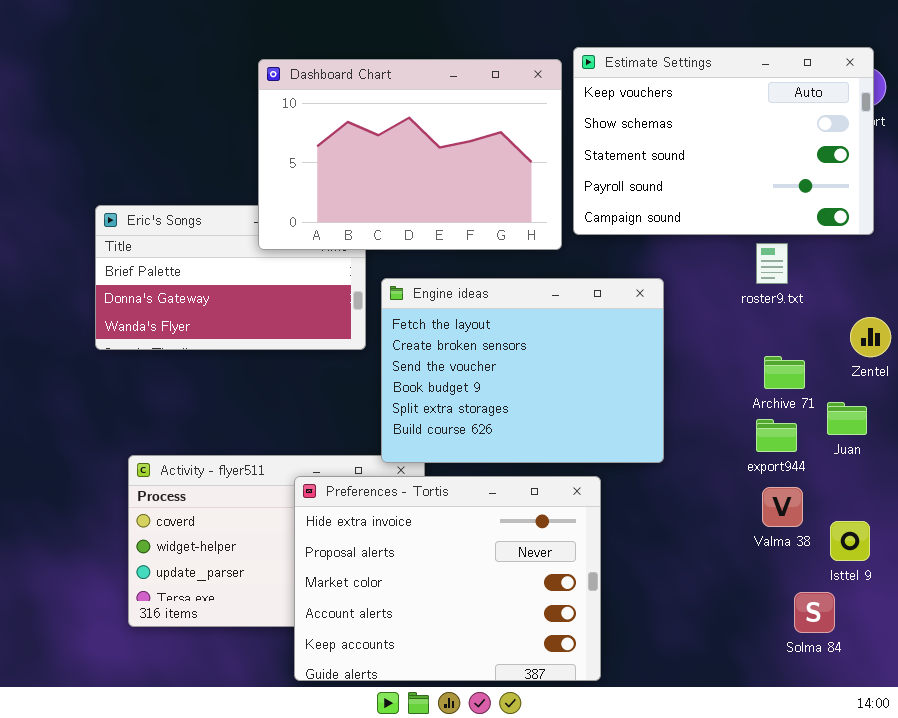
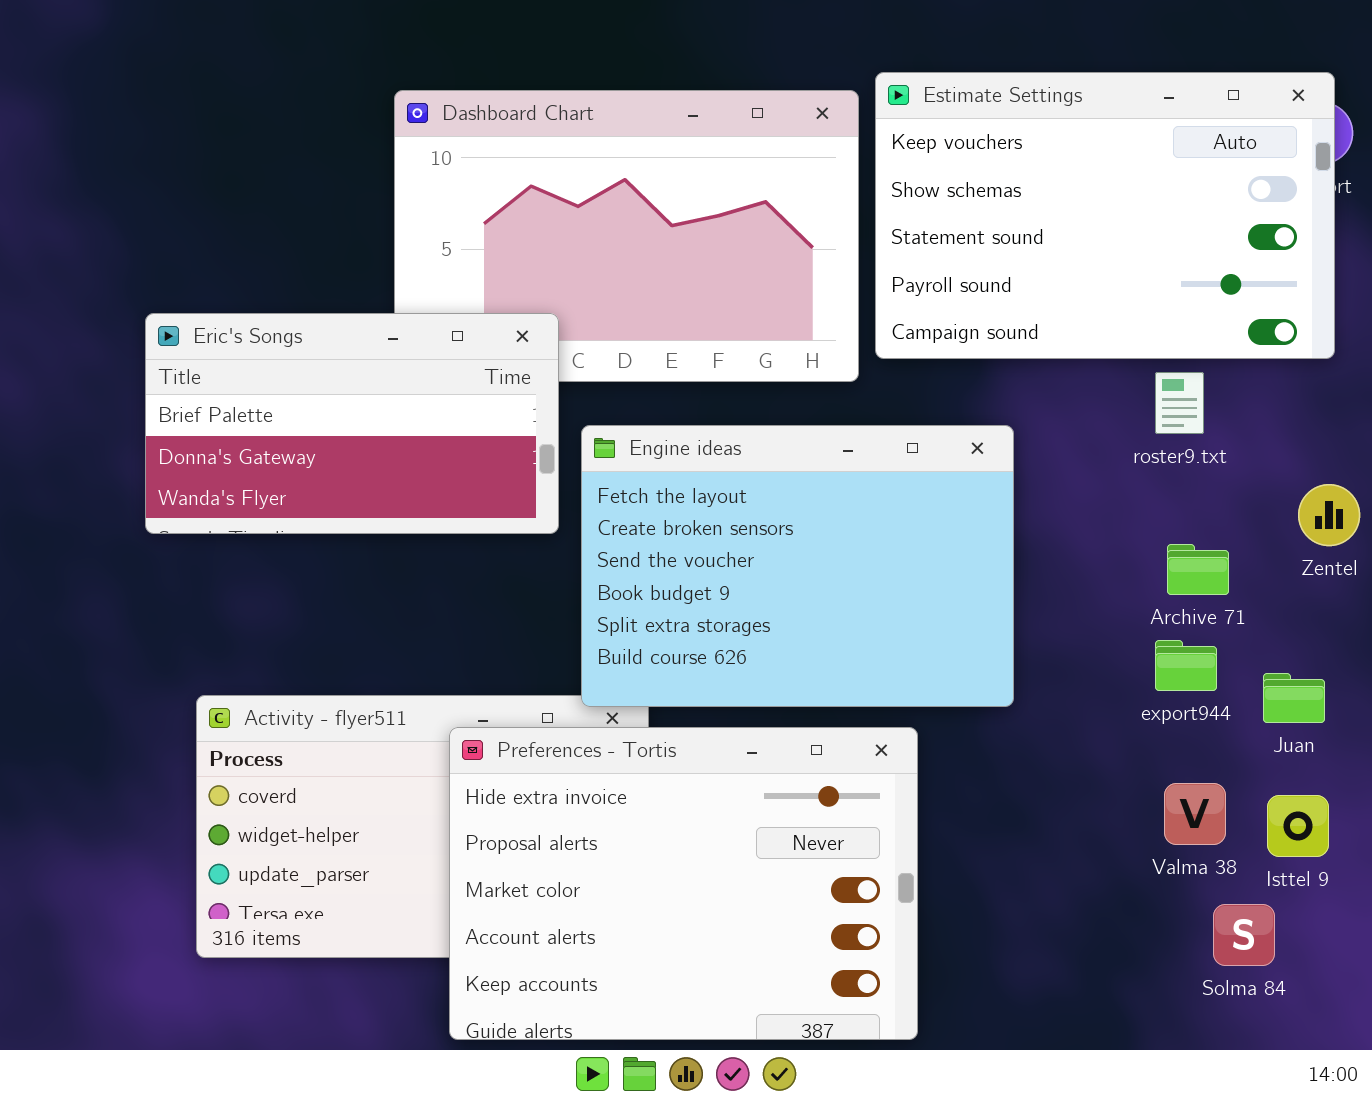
Eric's Songs: [95,205,366,350] -> [145,313,559,534], raised
Juan: [827,402,867,435] -> [1263,673,1325,723], moved
Valma 38: [762,487,803,527] -> [1164,783,1226,845], moved

